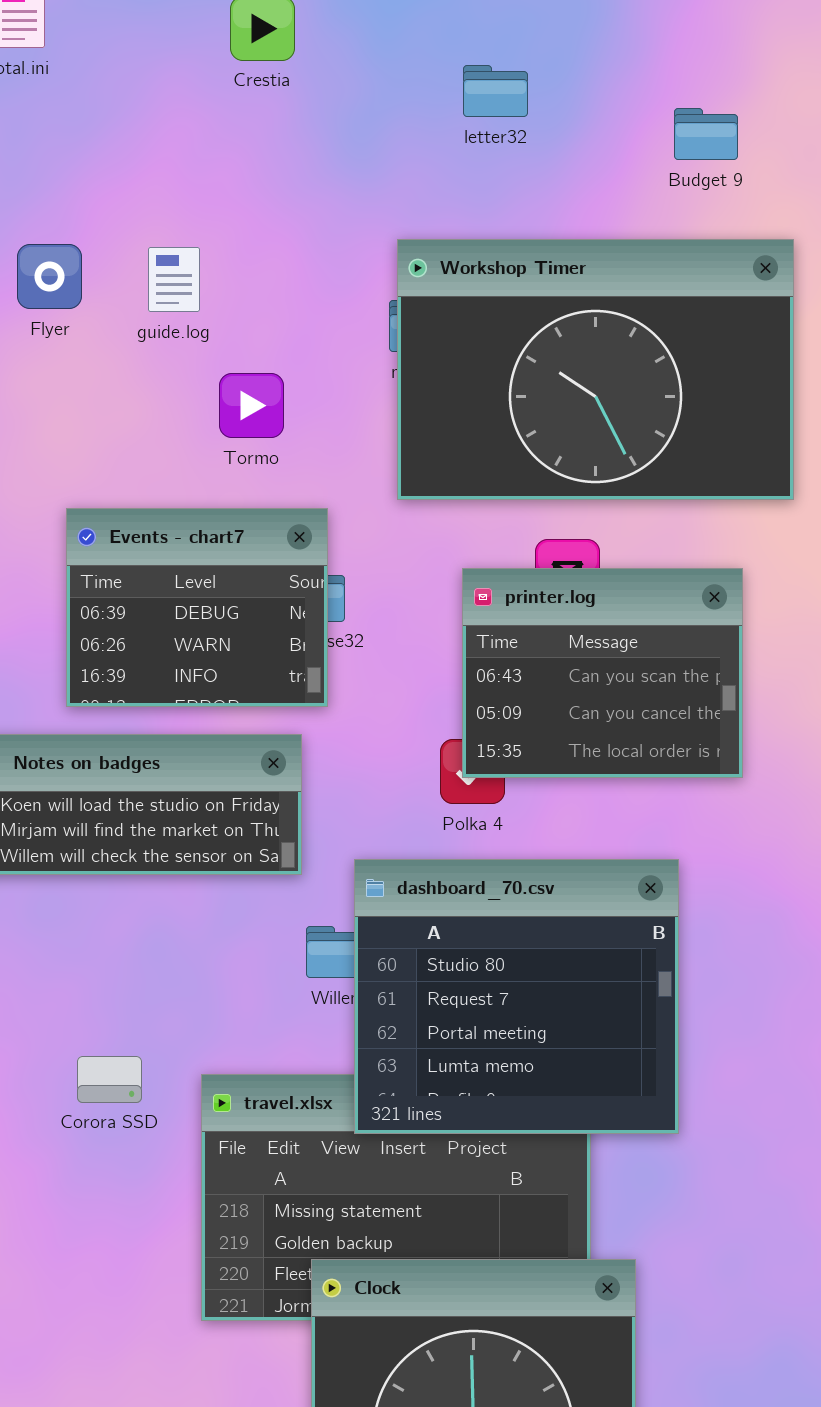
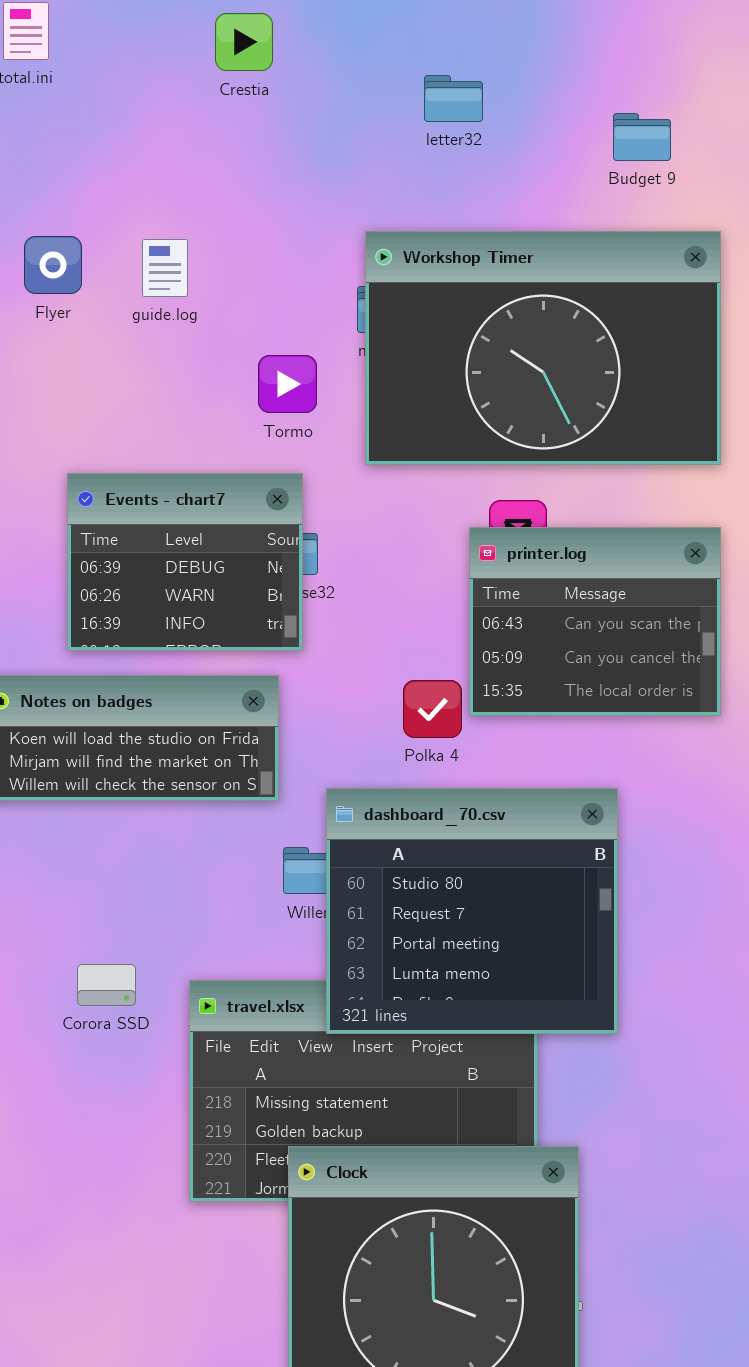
Tormo: [219,373,284,438] -> [258,355,317,413], moved
printer.log: [462,568,743,778] -> [469,527,721,716], moved

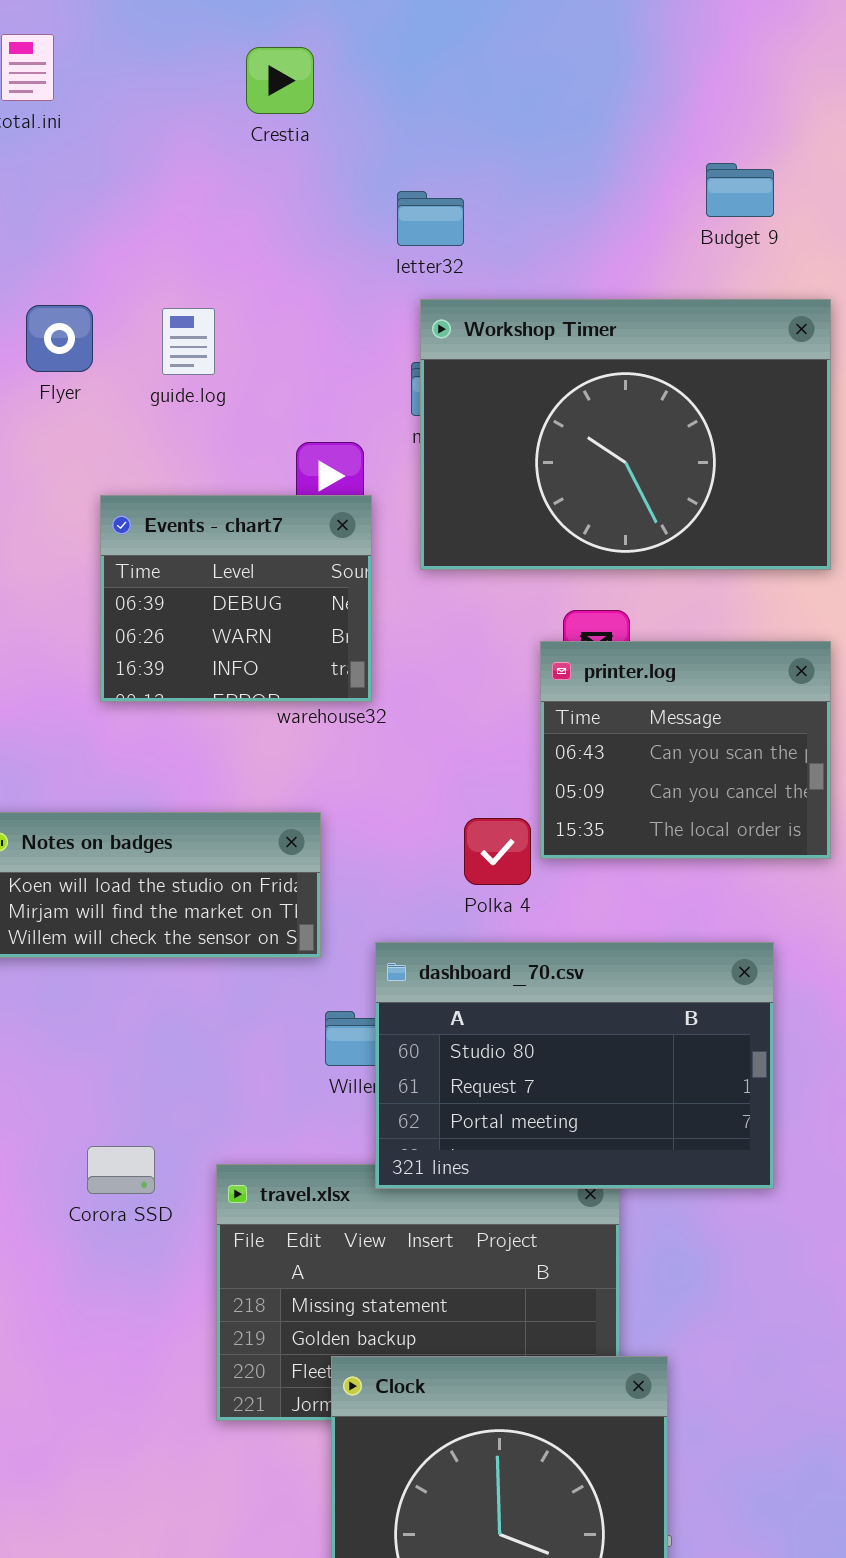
letter32: [424,75,483,122] -> [397,191,464,246], moved
Events - chart7: [67,473,303,651] -> [100,495,372,702], moved
dashboard_70.csv: [326,788,618,1034] -> [375,942,774,1189], resized

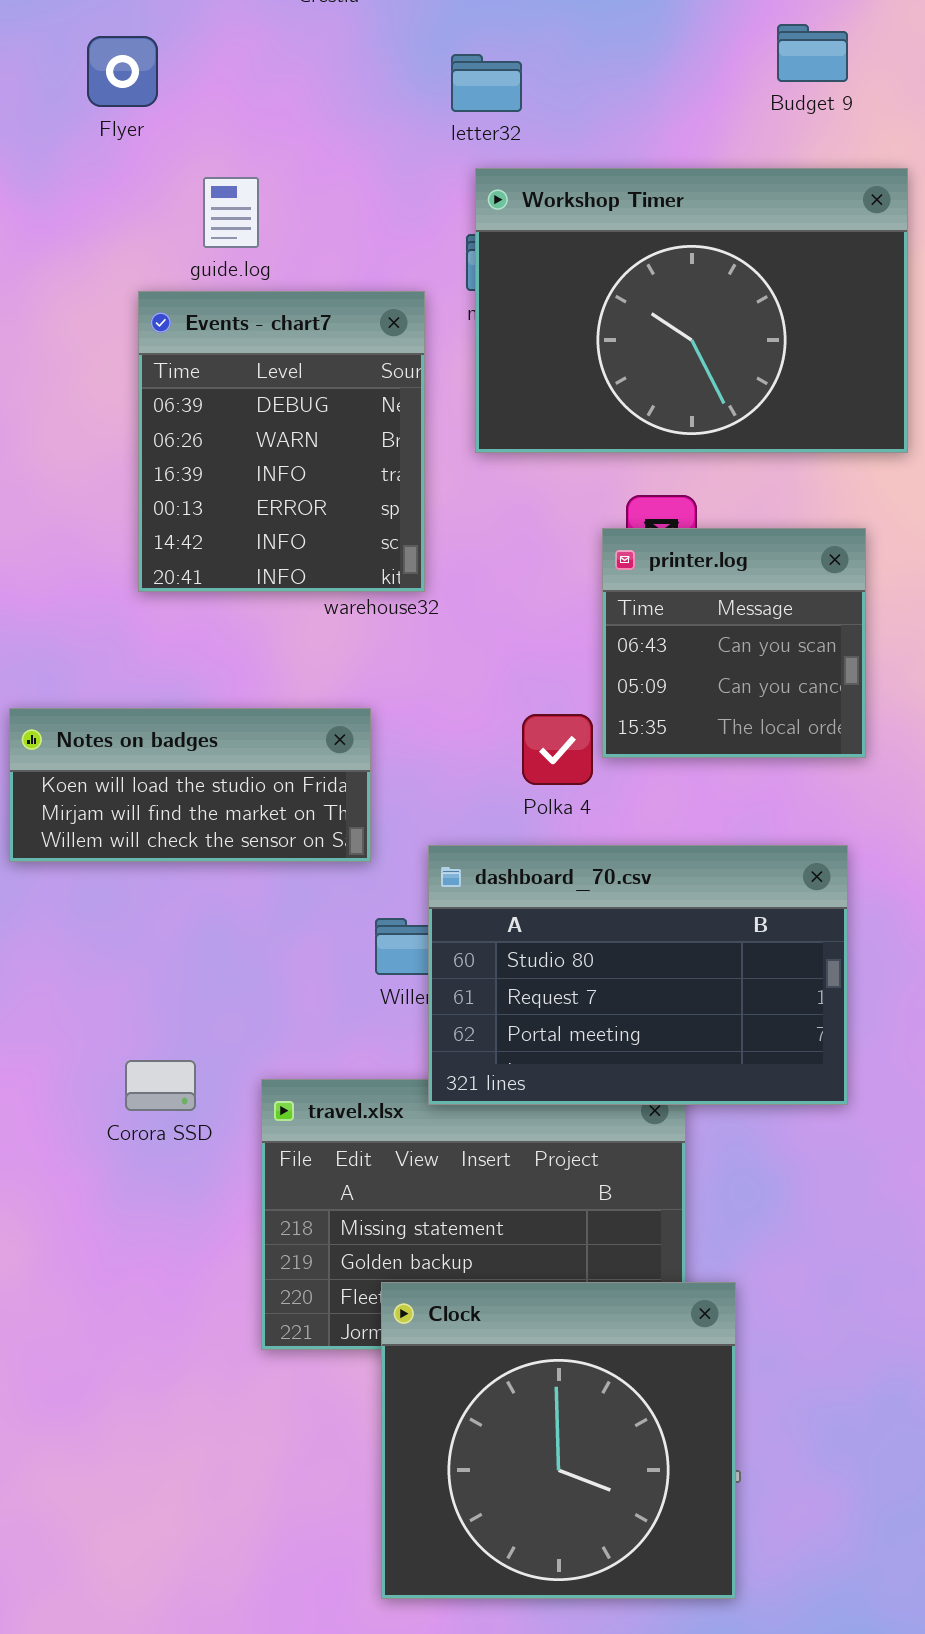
Flyer: [26,305,93,372] -> [87,36,158,107], moved
Events - chart7: [100,495,372,702] -> [138,291,425,592], resized
printer.log: [540,641,831,859] -> [602,528,866,758], resized

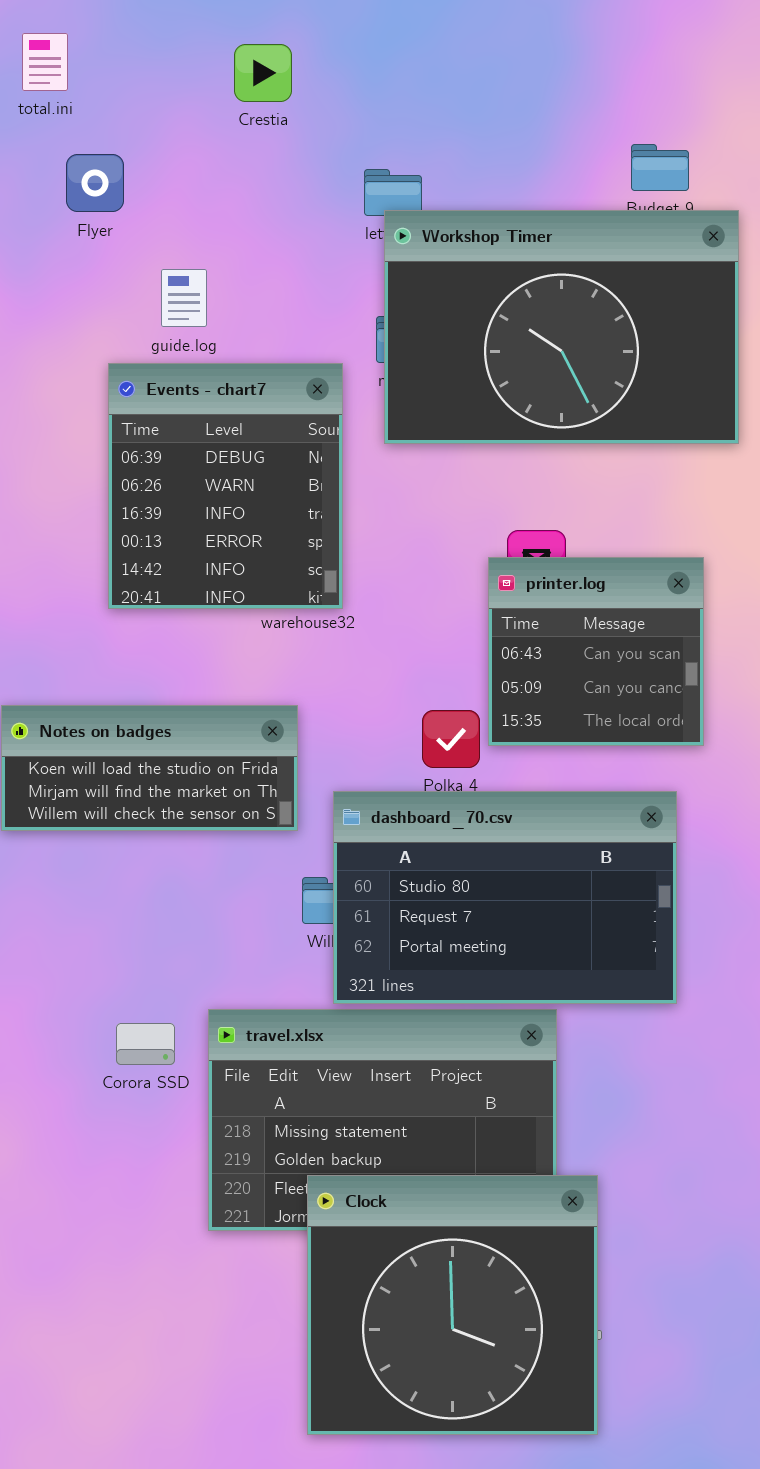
Workshop Timer: [475,168,908,453] -> [384,210,739,444], moved
dashboard_70.csv: [428,845,848,1105] -> [333,791,677,1004], moved
Corora SSD: [125,1060,196,1111] -> [116,1023,175,1065], moved

